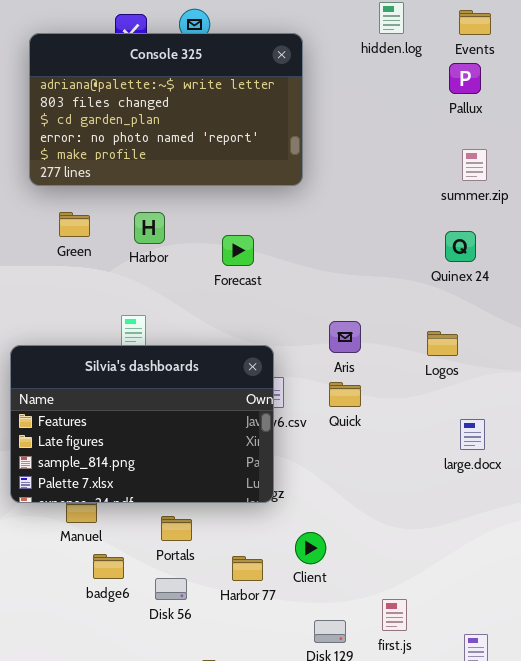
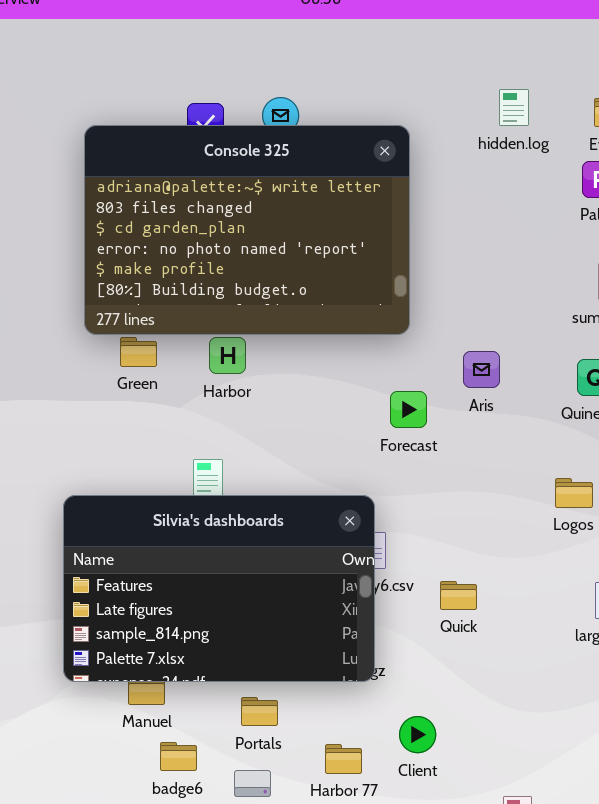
Console 325: [29,33,303,186] -> [84,125,410,335], resized
Forecast: [222,235,254,266] -> [390,391,427,428], moved
Aris: [329,321,361,353] -> [463,351,500,388], moved
Quick: [329,382,361,407] -> [440,581,477,610], moved

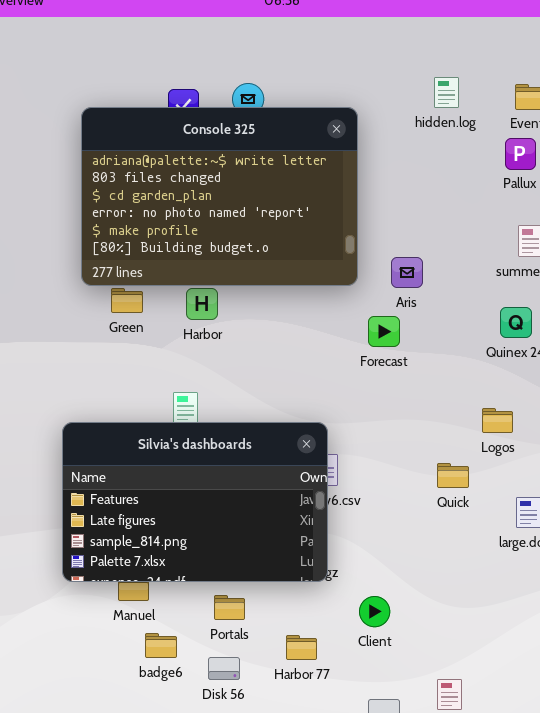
Aris: [463,351,500,388] -> [391,257,423,288], moved
Forecast: [390,391,427,428] -> [368,316,400,347], moved
Quick: [440,581,477,610] -> [437,463,469,488], moved
Client: [399,716,436,753] -> [359,596,390,627], moved

